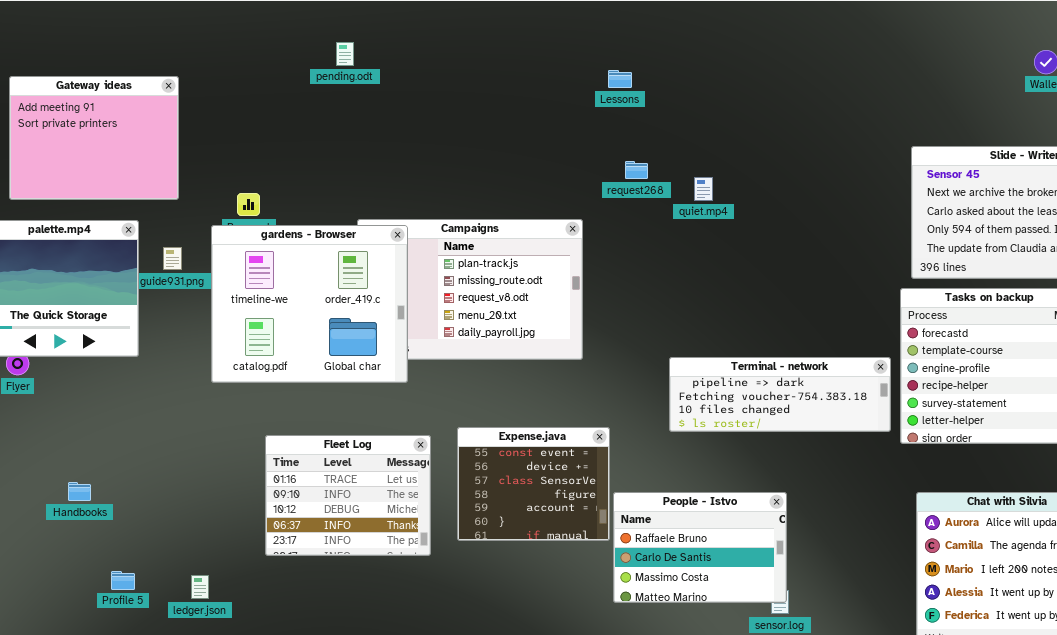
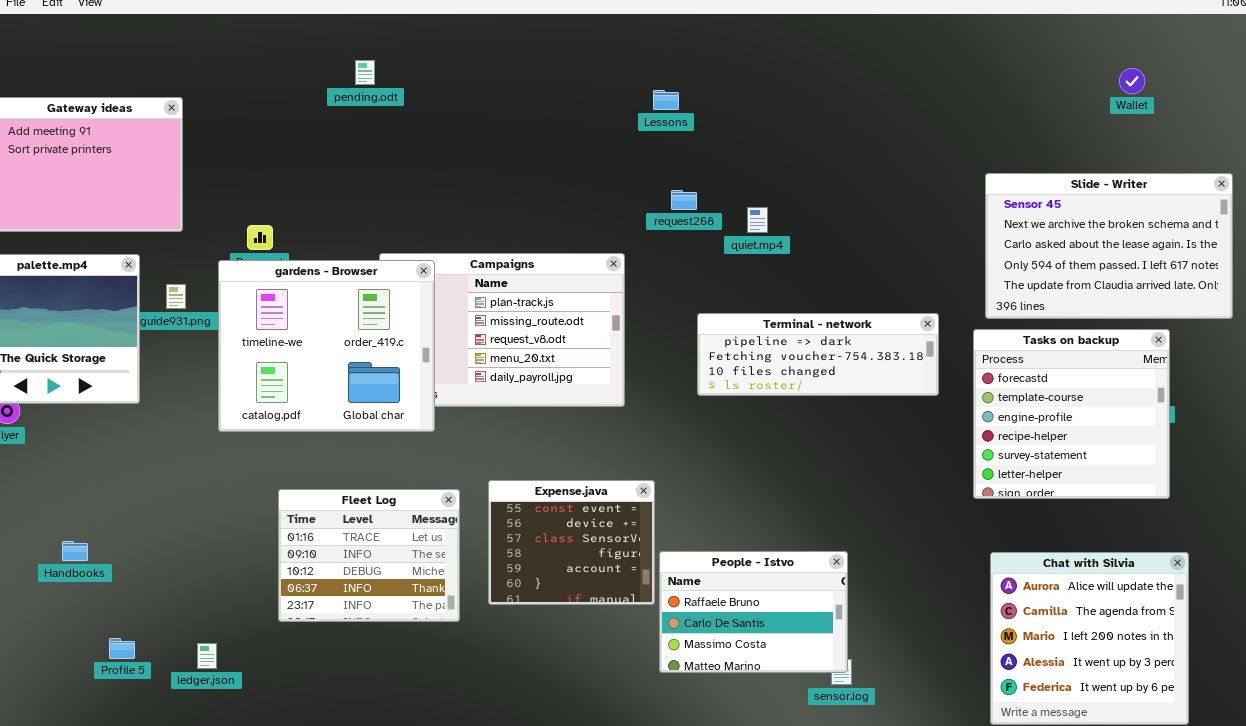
Terminal - network: [669,357,891,432] -> [697,313,939,396], moved

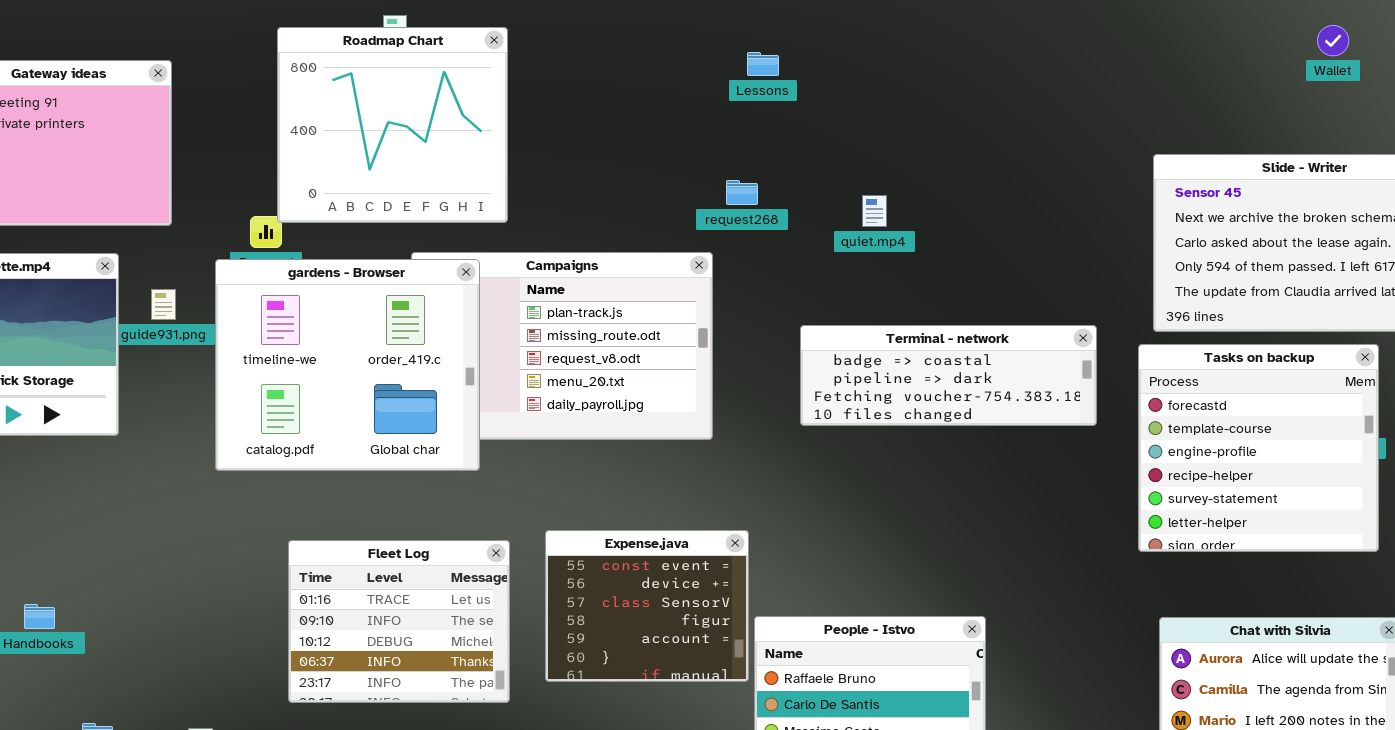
Roadmap Chart: none -> [277,27,508,223], opened
request268: [671,190,697,210] -> [726,180,758,205], moved
Terminal - network: [697,313,939,396] -> [800,325,1097,426], scrolled up 1 row

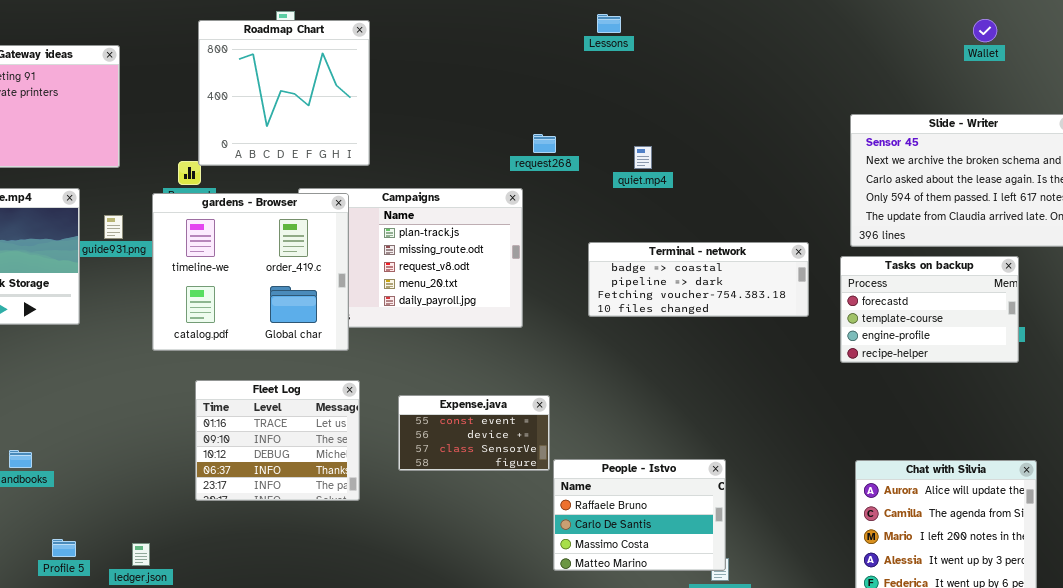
Lessons: [747,52,779,76] -> [597,14,621,33], moved
Tasks on backup: [1138,344,1379,552] -> [840,256,1019,363], resized
Expense.java: [545,530,749,682] -> [398,395,550,471], resized
Fleet Log: [288,540,510,703] -> [195,380,360,501], moved

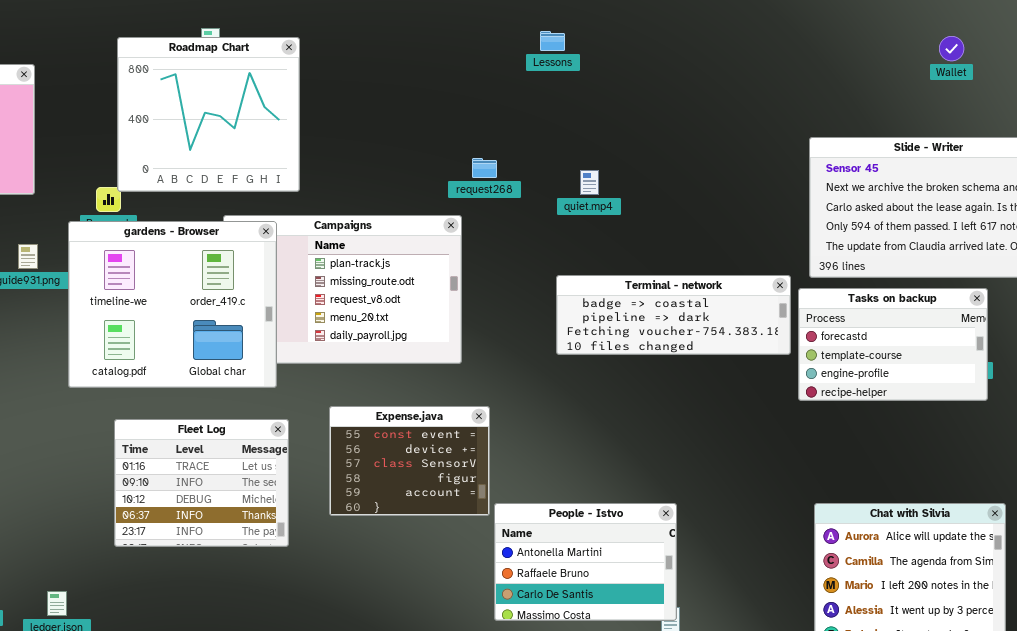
Terminal - network: [588,242,809,317] -> [556,275,791,355], moved
Expense.java: [398,395,550,471] -> [329,406,490,516], resized
People - Istvo: [553,459,726,571] -> [494,503,677,621], scrolled up 1 row

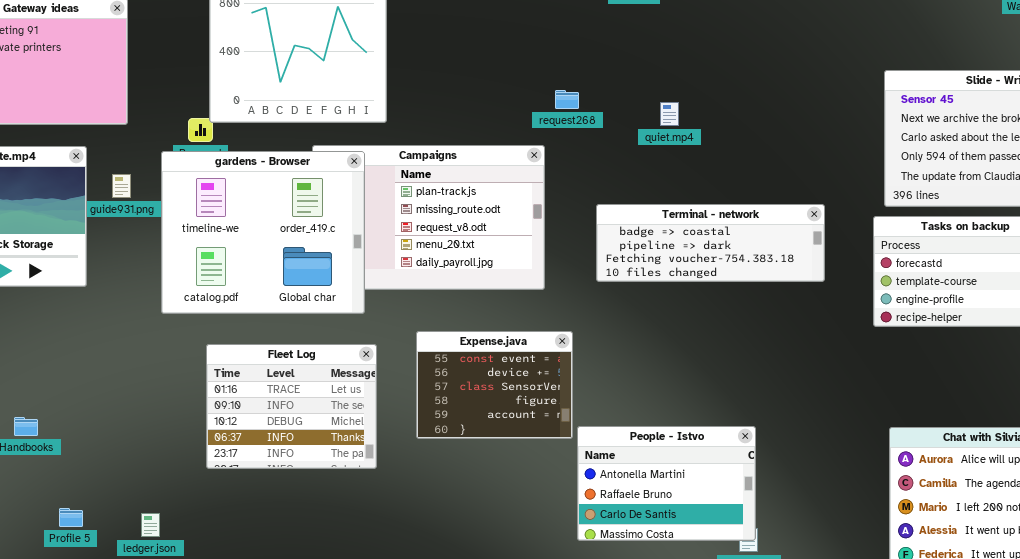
Terminal - network: [556,275,791,355] -> [596,204,825,282], moved

